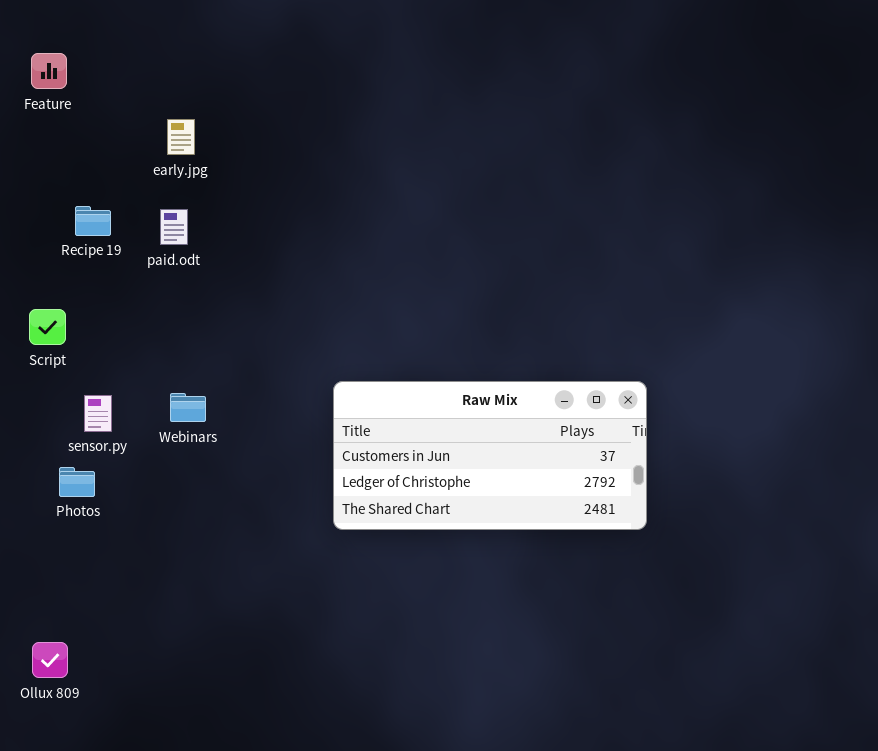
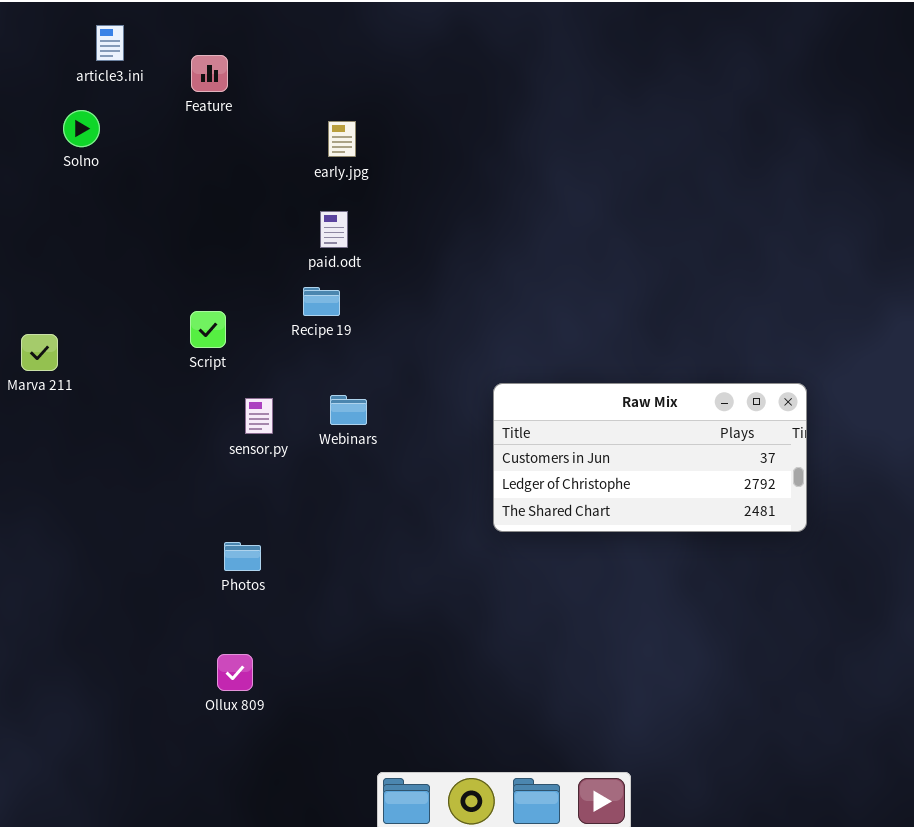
Recipe 19: [75,206,111,236] -> [303,287,340,316], moved
Photos: [59,467,95,497] -> [224,542,261,571], moved
Ollux 809: [32,642,68,678] -> [217,654,253,691], moved

